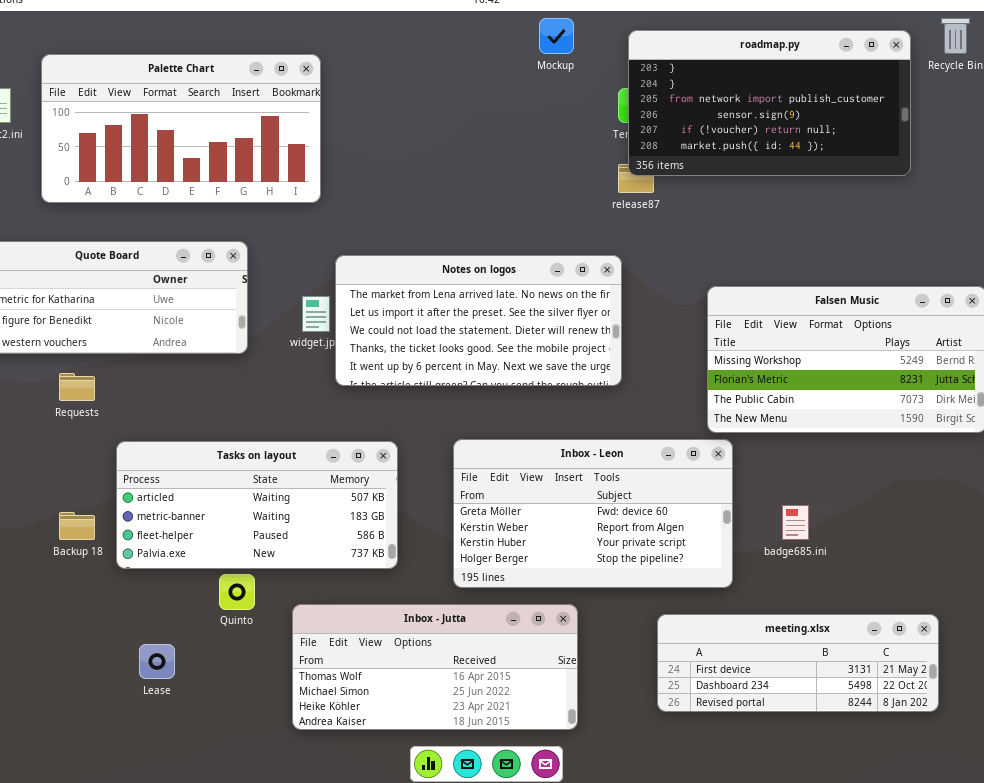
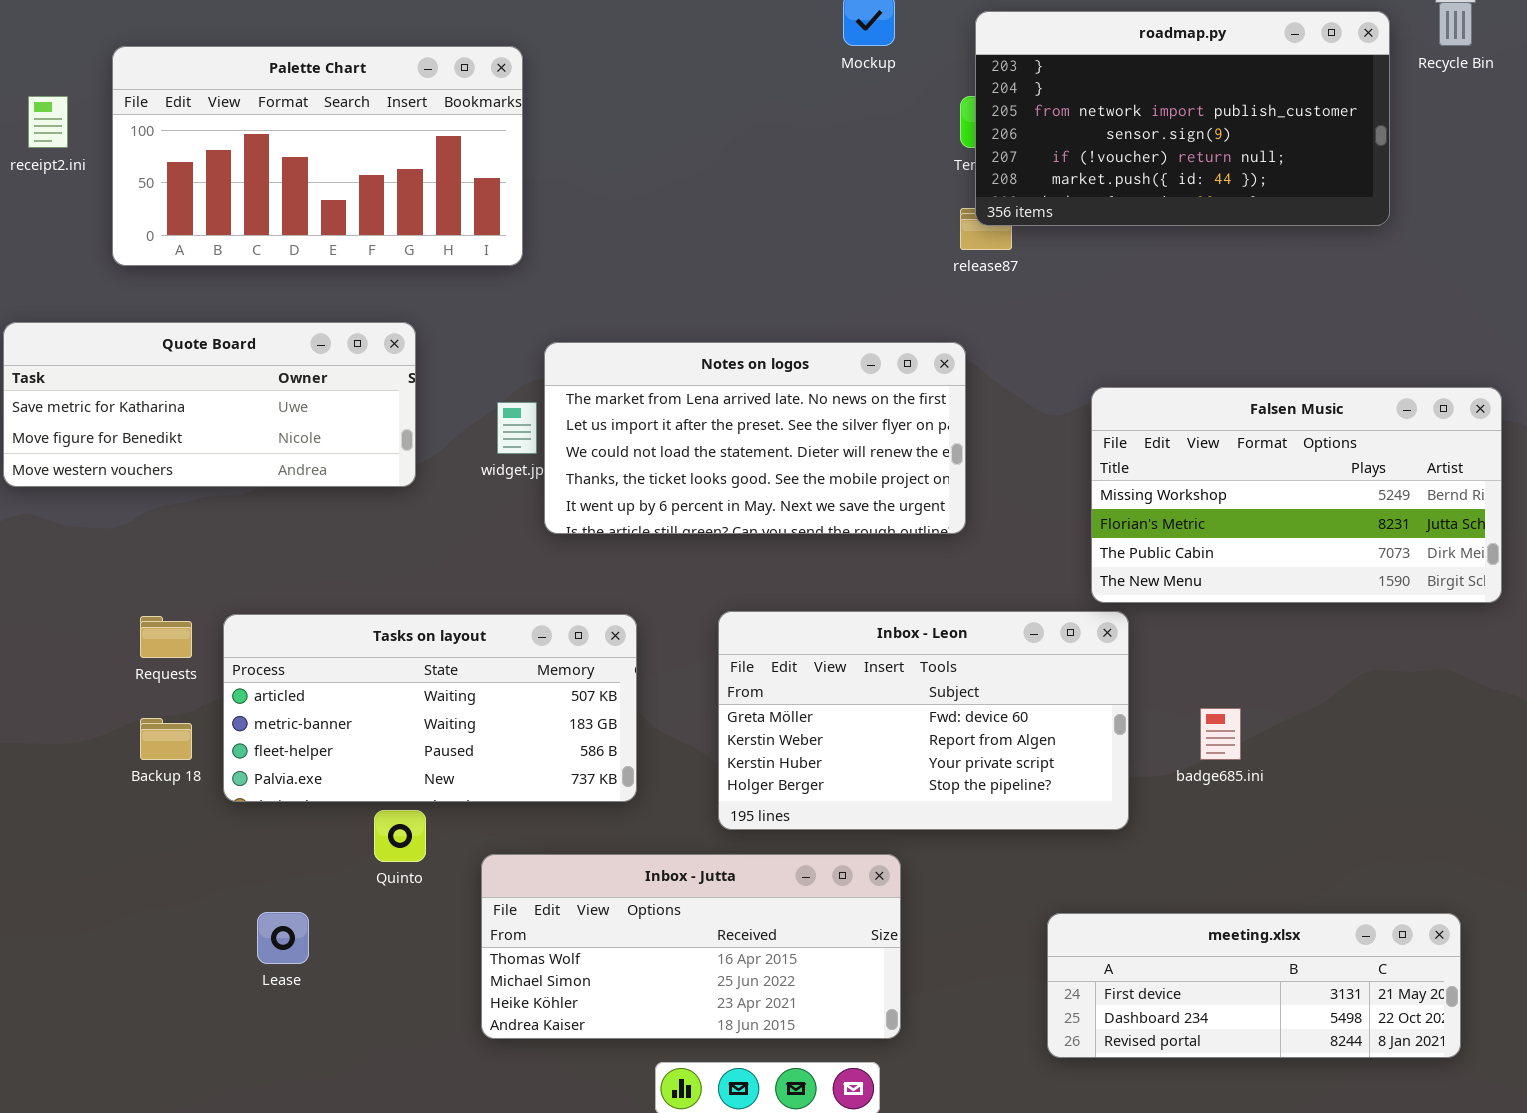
Requests: [59,373,95,401] -> [140,616,192,658], moved
meeting.xlsx: [657,614,939,712] -> [1047,913,1461,1058], moved

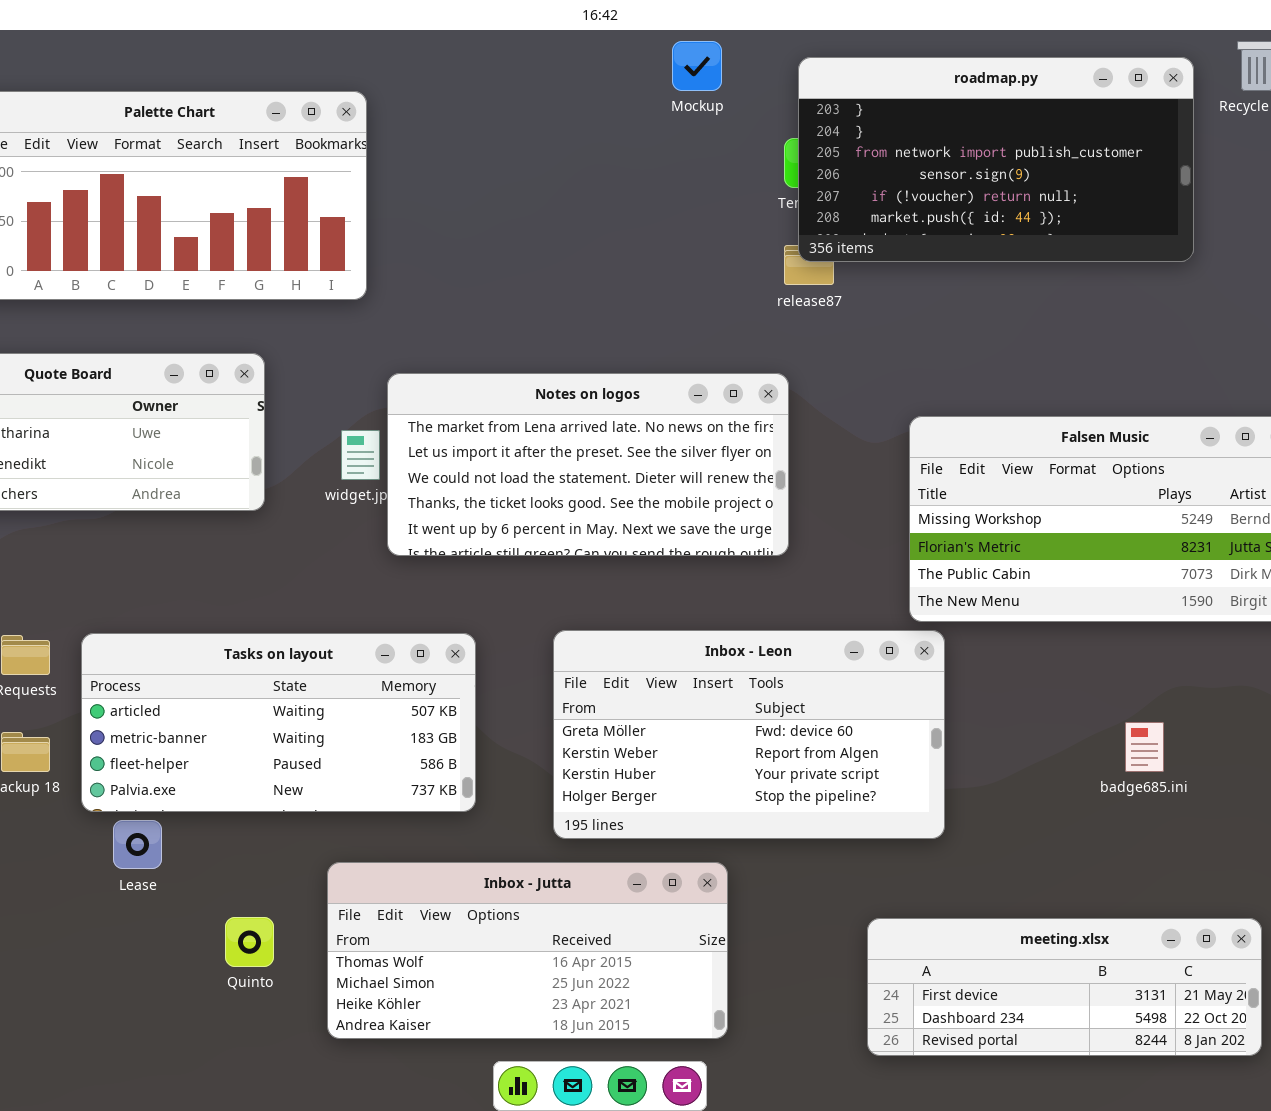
badge685.ini: [1200,708,1241,760] -> [1125,722,1164,772], moved
Quinto: [374,810,426,862] -> [225,917,274,967], moved
Lease: [257,912,309,964] -> [113,820,162,869], moved

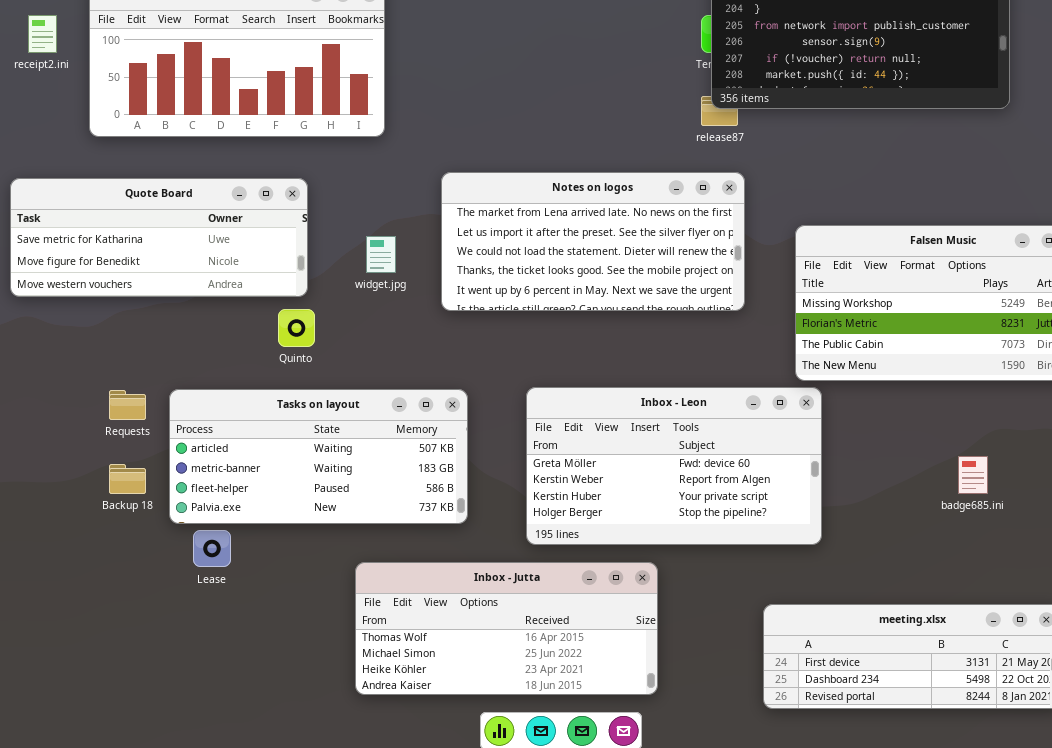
Notes on logos: [387,373,789,556] -> [441,172,745,311], moved
Quinto: [225,917,274,967] -> [278,309,315,347], moved

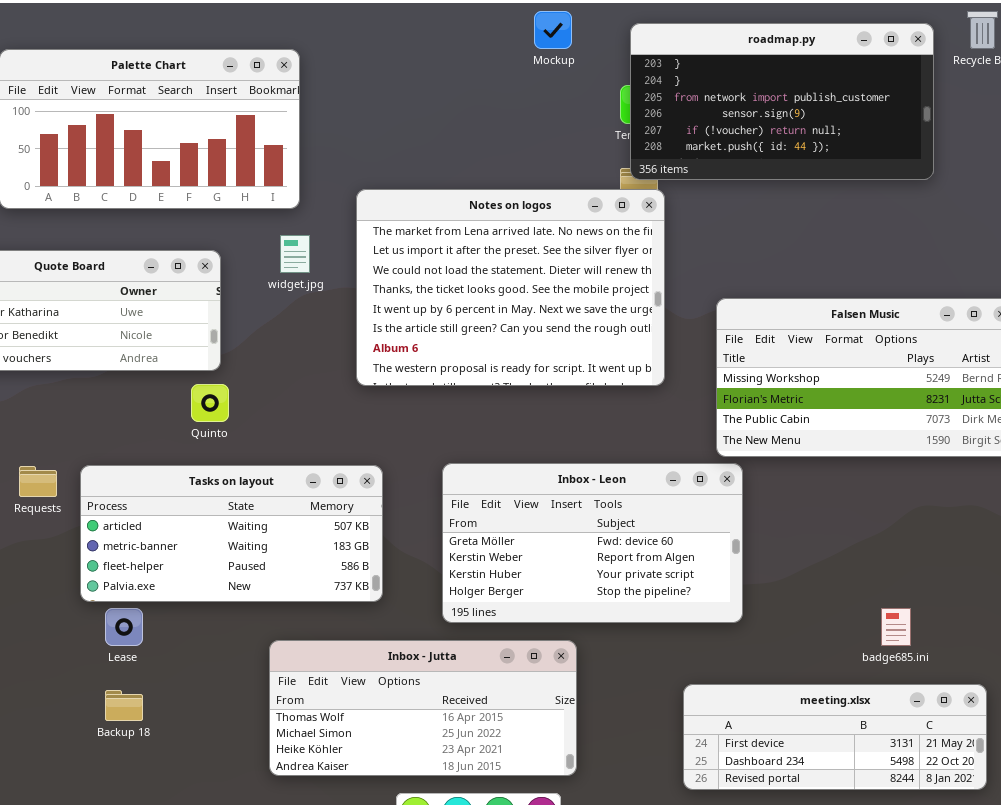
Notes on logos: [441,172,745,311] -> [356,189,665,386], resized
widget.jpg: [366,236,396,273] -> [280,235,310,273], moved
badge685.ini: [958,456,988,494] -> [881,608,911,646], moved
Backup 18: [109,464,146,494] -> [105,690,143,721], moved

